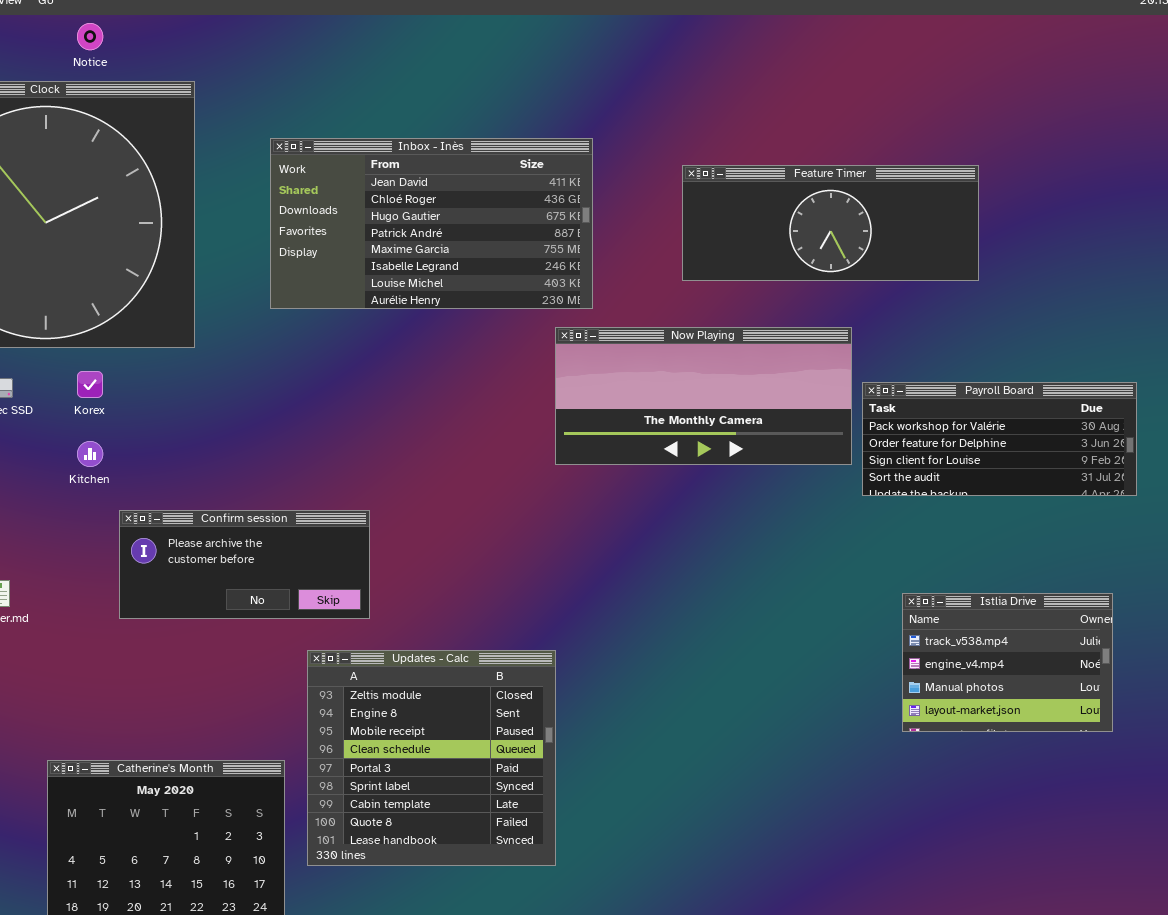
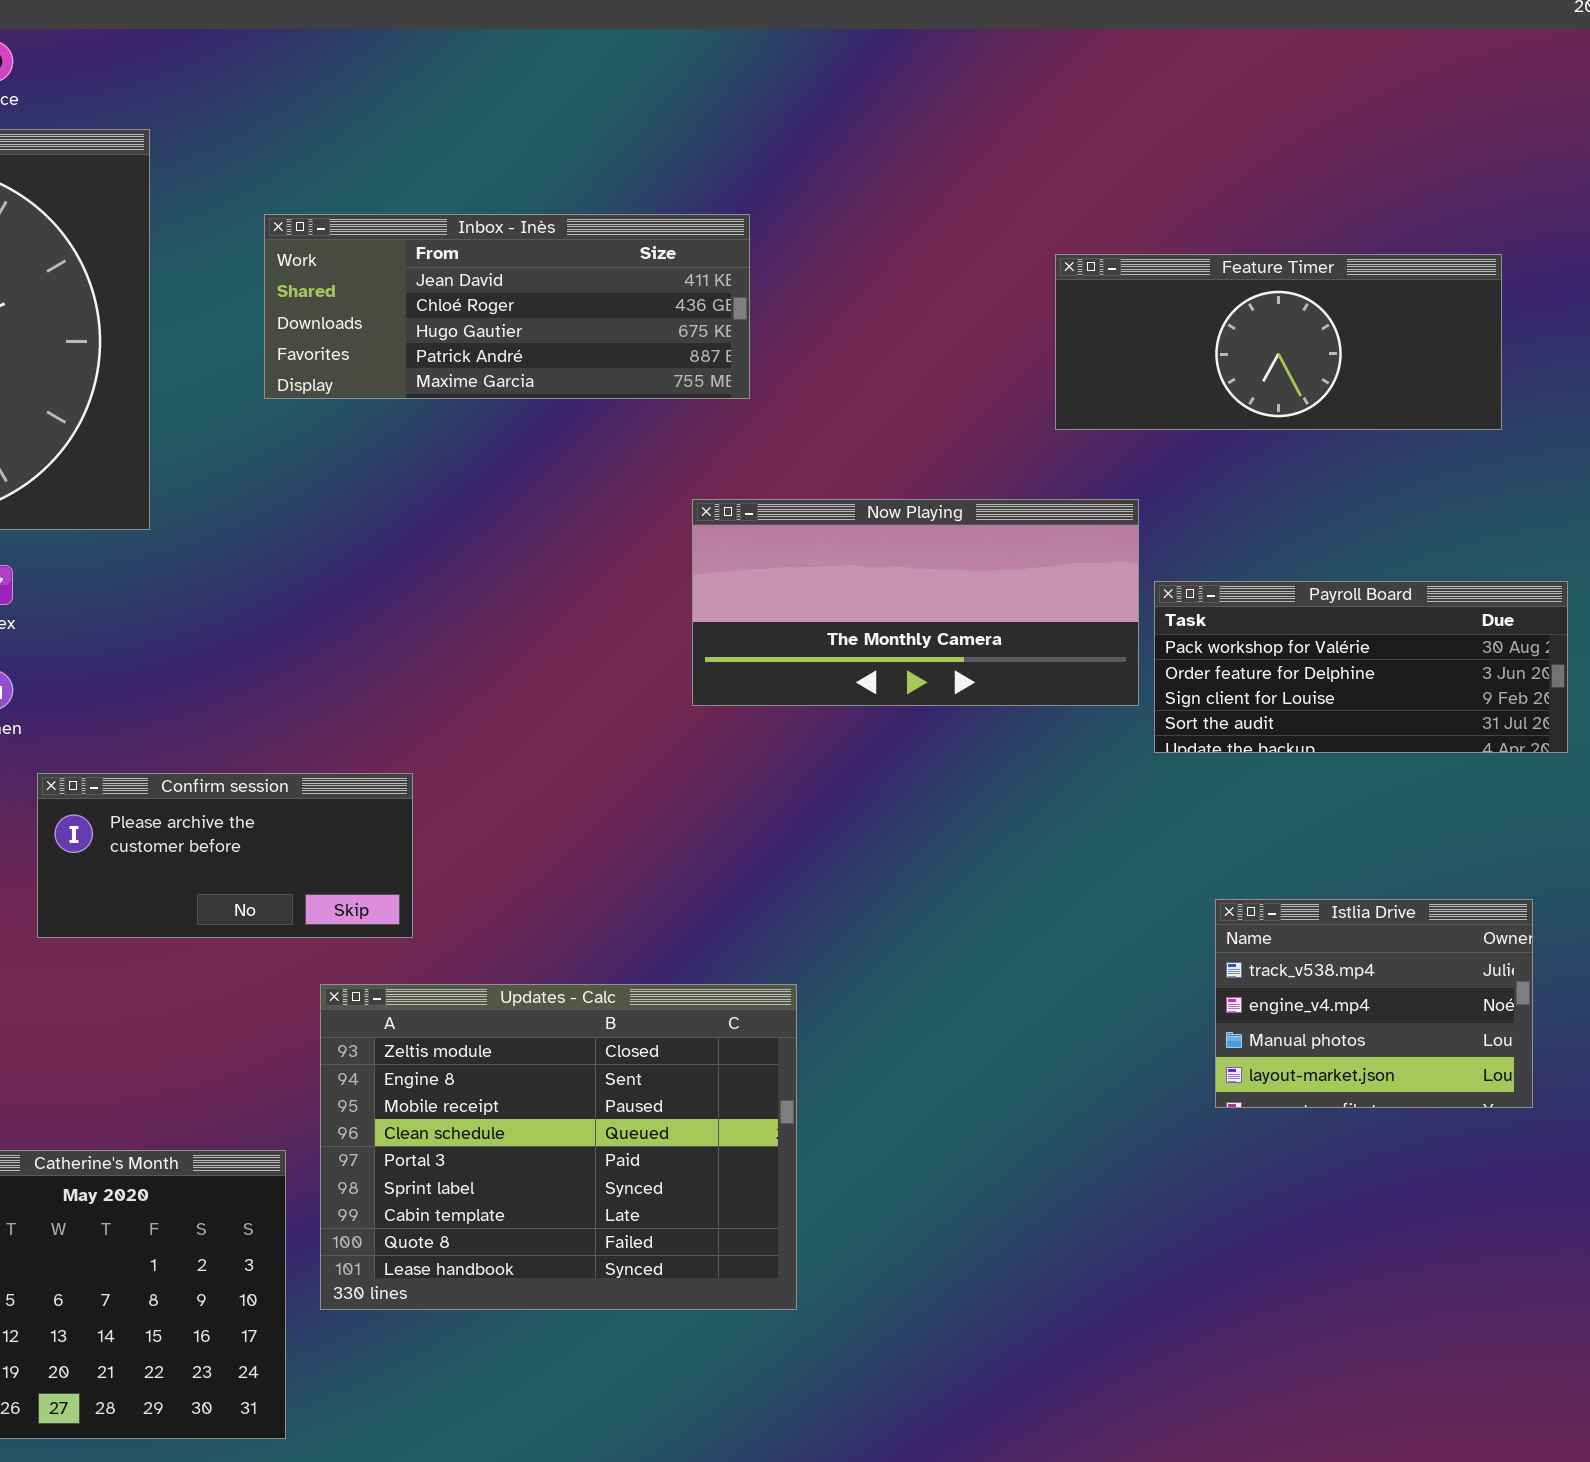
Inbox - Inès: [270,138,593,309] -> [264,214,750,399], resized
Feature Timer: [682,165,979,281] -> [1055,254,1502,430], moved
Updates - Calc: [307,650,556,866] -> [320,984,797,1310], resized

